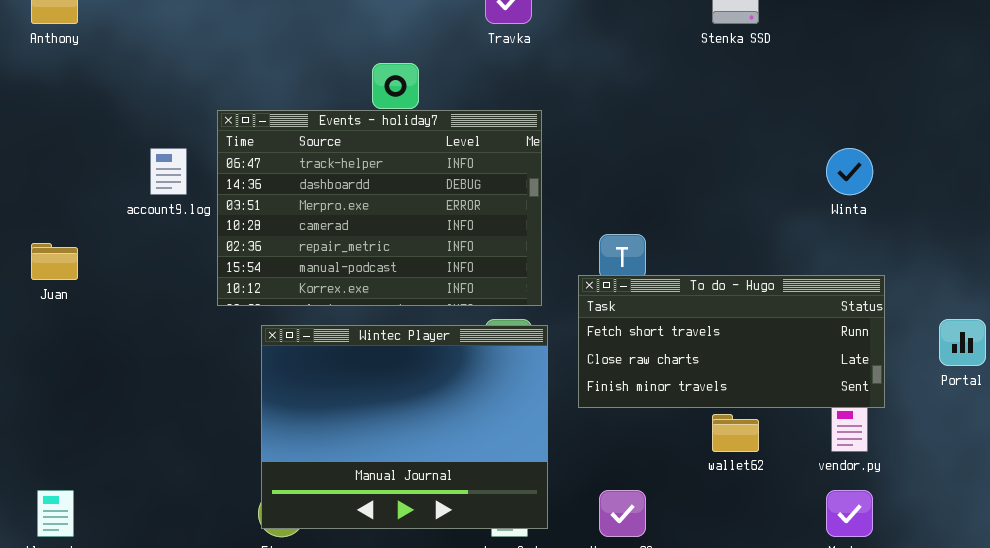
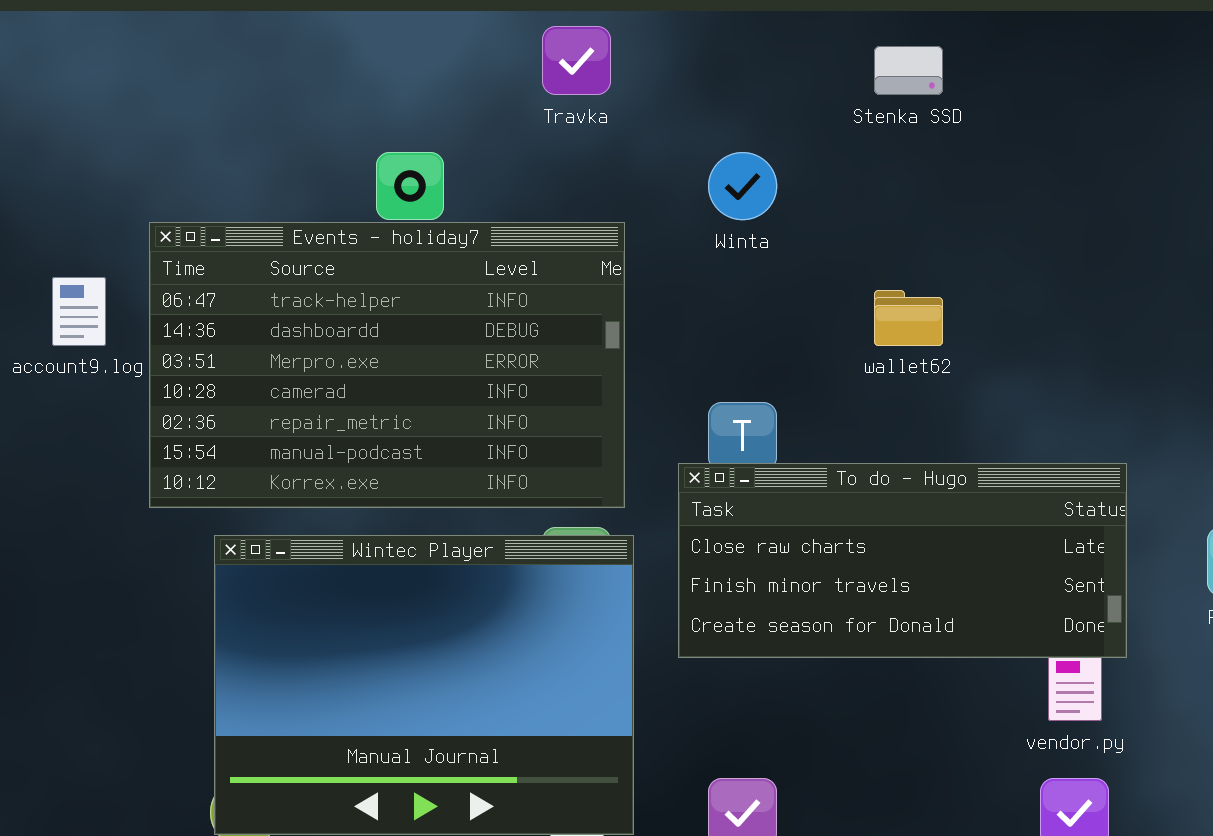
Winta: [826,148,873,195] -> [708,152,777,220], moved
To do - Hugo: [578,275,885,408] -> [678,463,1127,658], scrolled down 1 row
wallet62: [712,414,759,452] -> [874,290,943,346], moved

